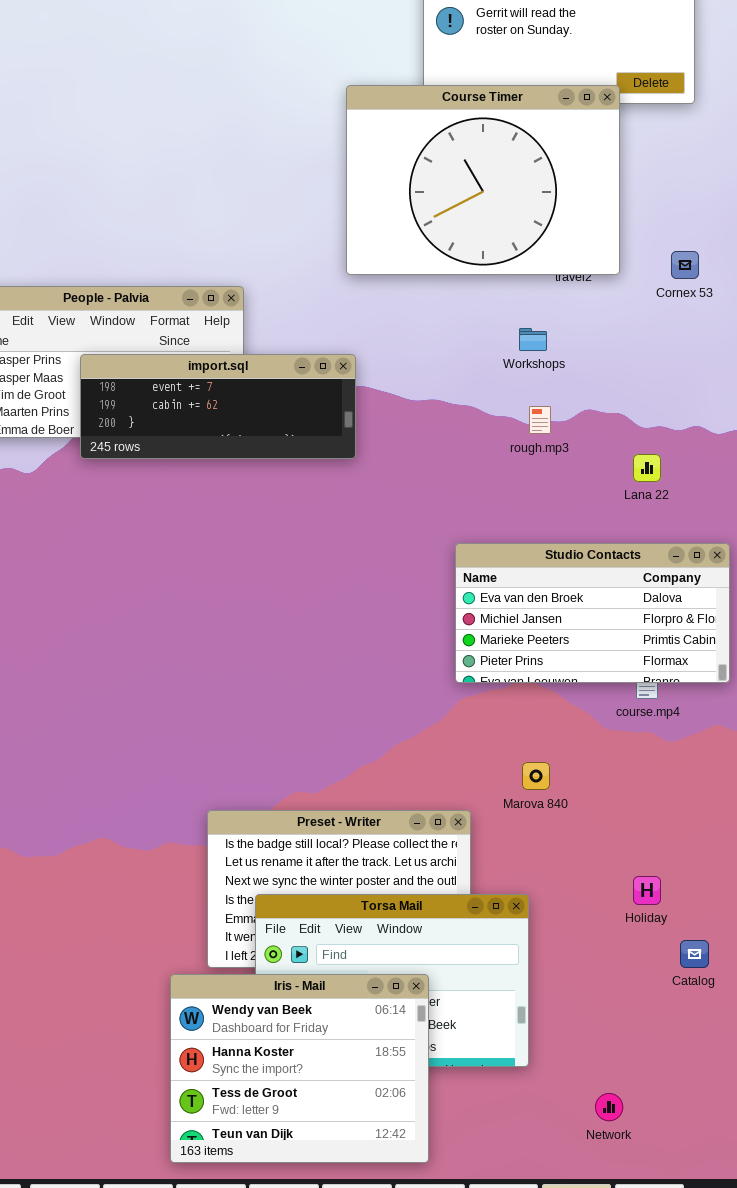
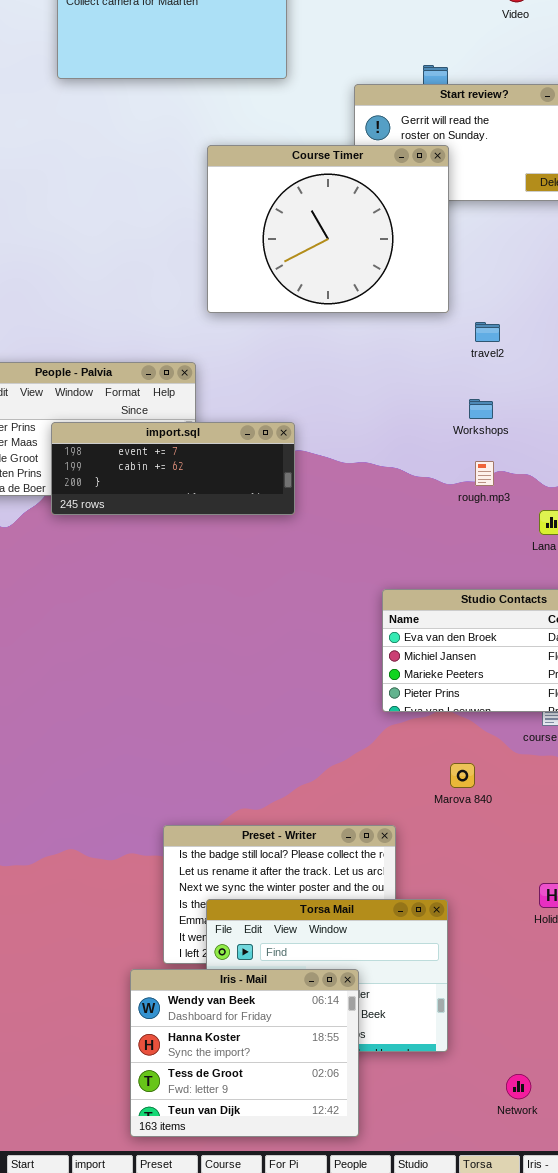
Course Timer: [346,85,620,275] -> [207,145,449,313], moved
Workshops: [519,328,547,351] -> [469,399,493,419], moved
rough.mp3: [529,406,551,434] -> [475,461,494,486], moved
Marova 840: [522,762,550,790] -> [450,763,475,788], moved

